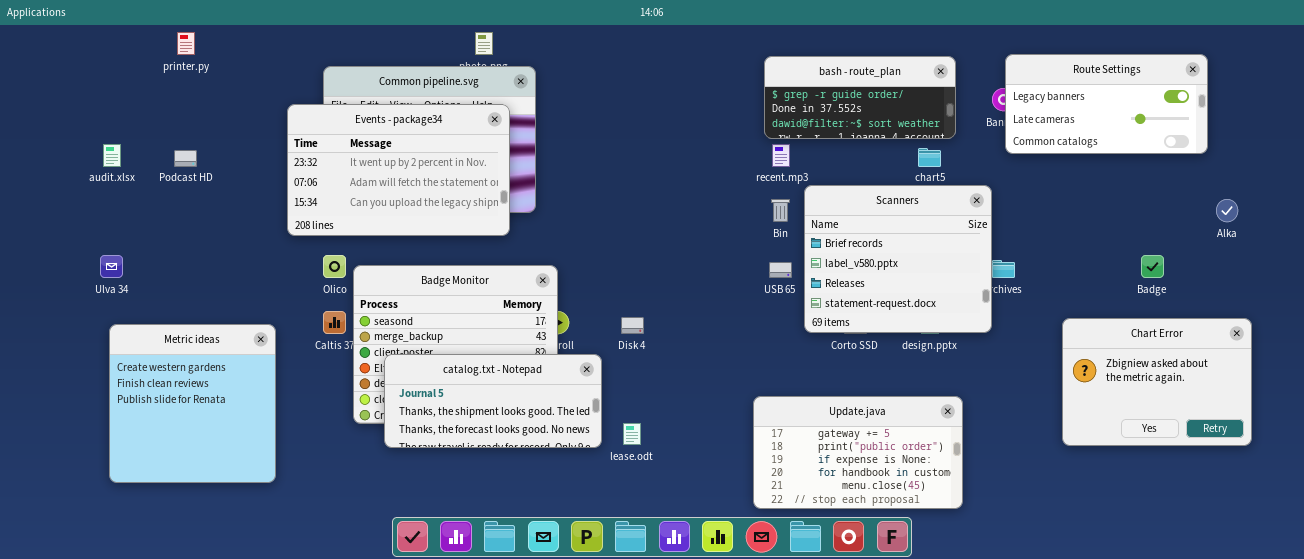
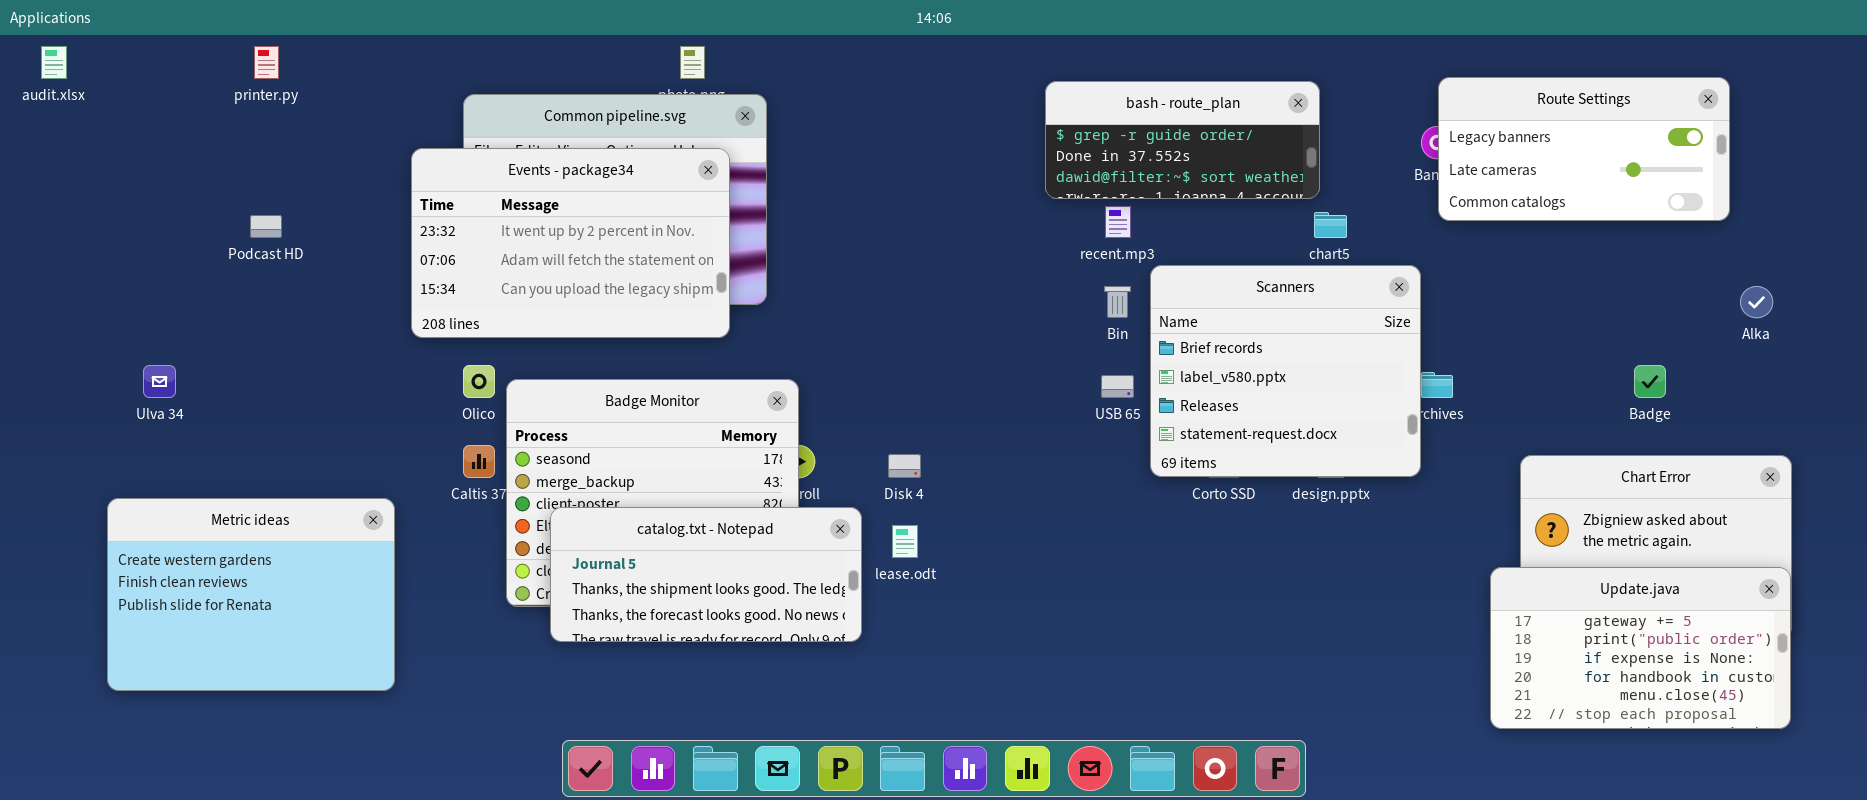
bash - route_plan: [764,56,956,139] -> [1045,81,1320,199], moved
audit.xlsx: [103,144,121,167] -> [41,46,67,79], moved
Metric ideas: [109,324,276,483] -> [107,498,395,691], resized
Update.java: [753,396,963,509] -> [1490,567,1791,729], moved
lease.odt: [623,423,641,445] -> [892,525,918,558], moved

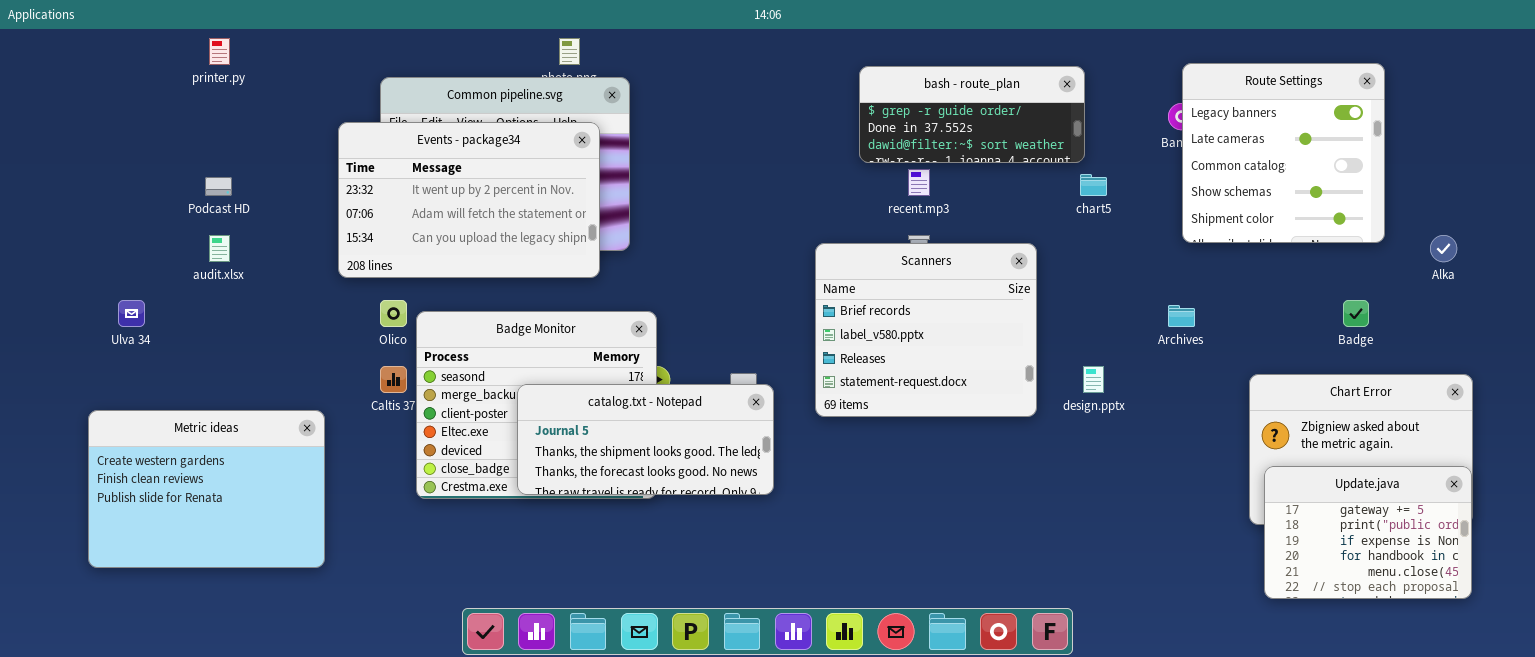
audit.xlsx: [41,46,67,79] -> [209,235,230,262], moved
Route Settings: [1438,77,1730,221] -> [1182,63,1385,243], resized
Scanners: [1150,265,1421,477] -> [815,243,1037,417], moved
catalog.txt - Notepad: [550,507,862,642] -> [517,384,774,495], moved
Update.java: [1490,567,1791,729] -> [1264,466,1472,599], resized

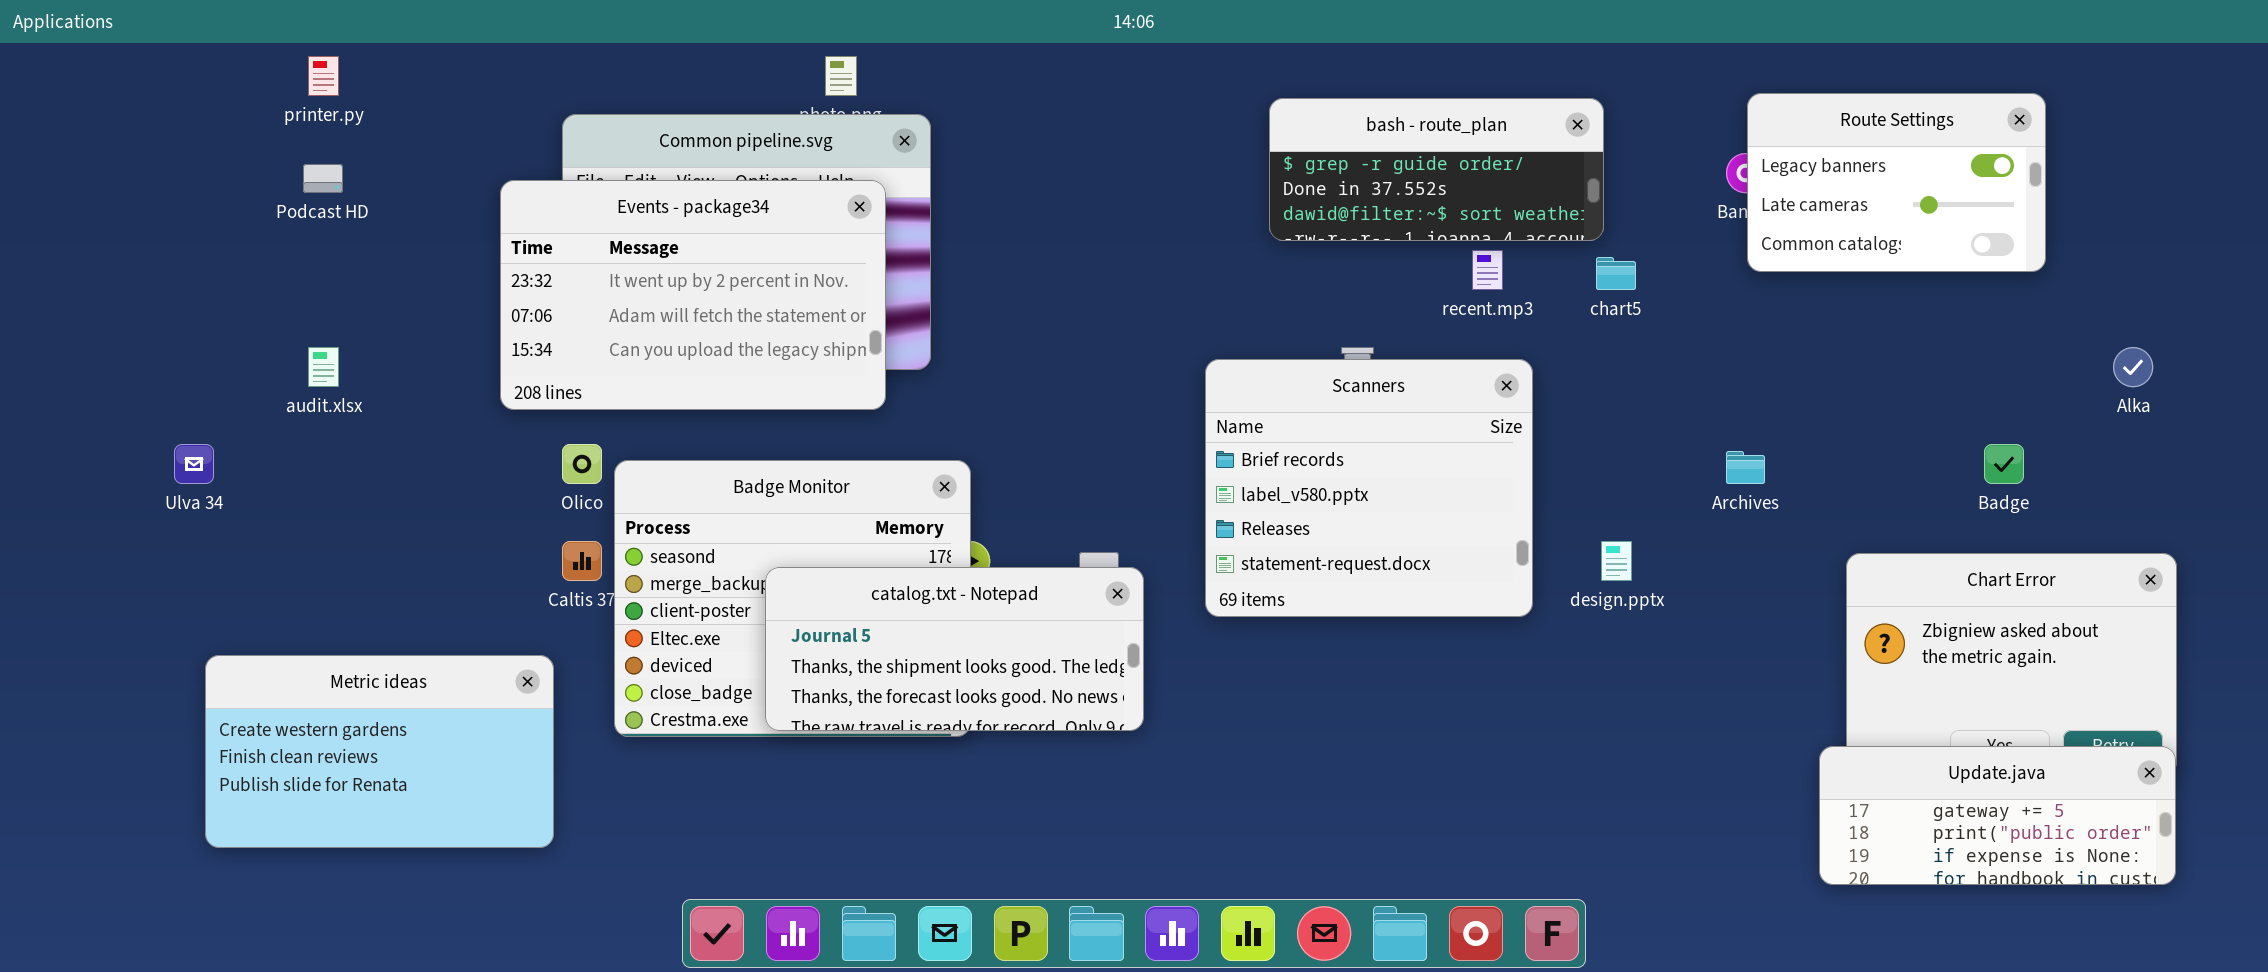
Route Settings: [1182,63,1385,243] -> [1747,93,2046,272], resized
recent.mp3: [908,169,930,196] -> [1472,250,1503,290], moved
Podcast HD: [205,177,232,196] -> [303,164,343,193], moved
Metric ideas: [88,410,325,568] -> [205,655,554,848], moved, resized
Update.java: [1264,466,1472,599] -> [1819,746,2176,885], resized

